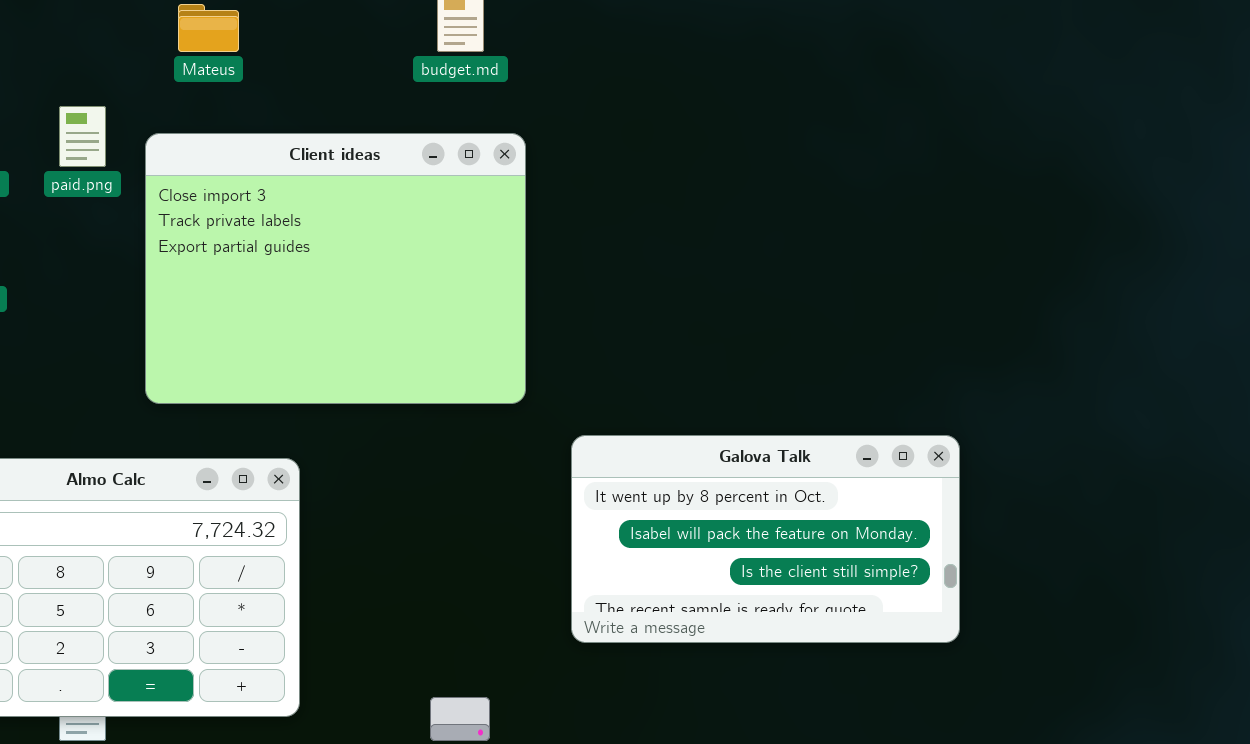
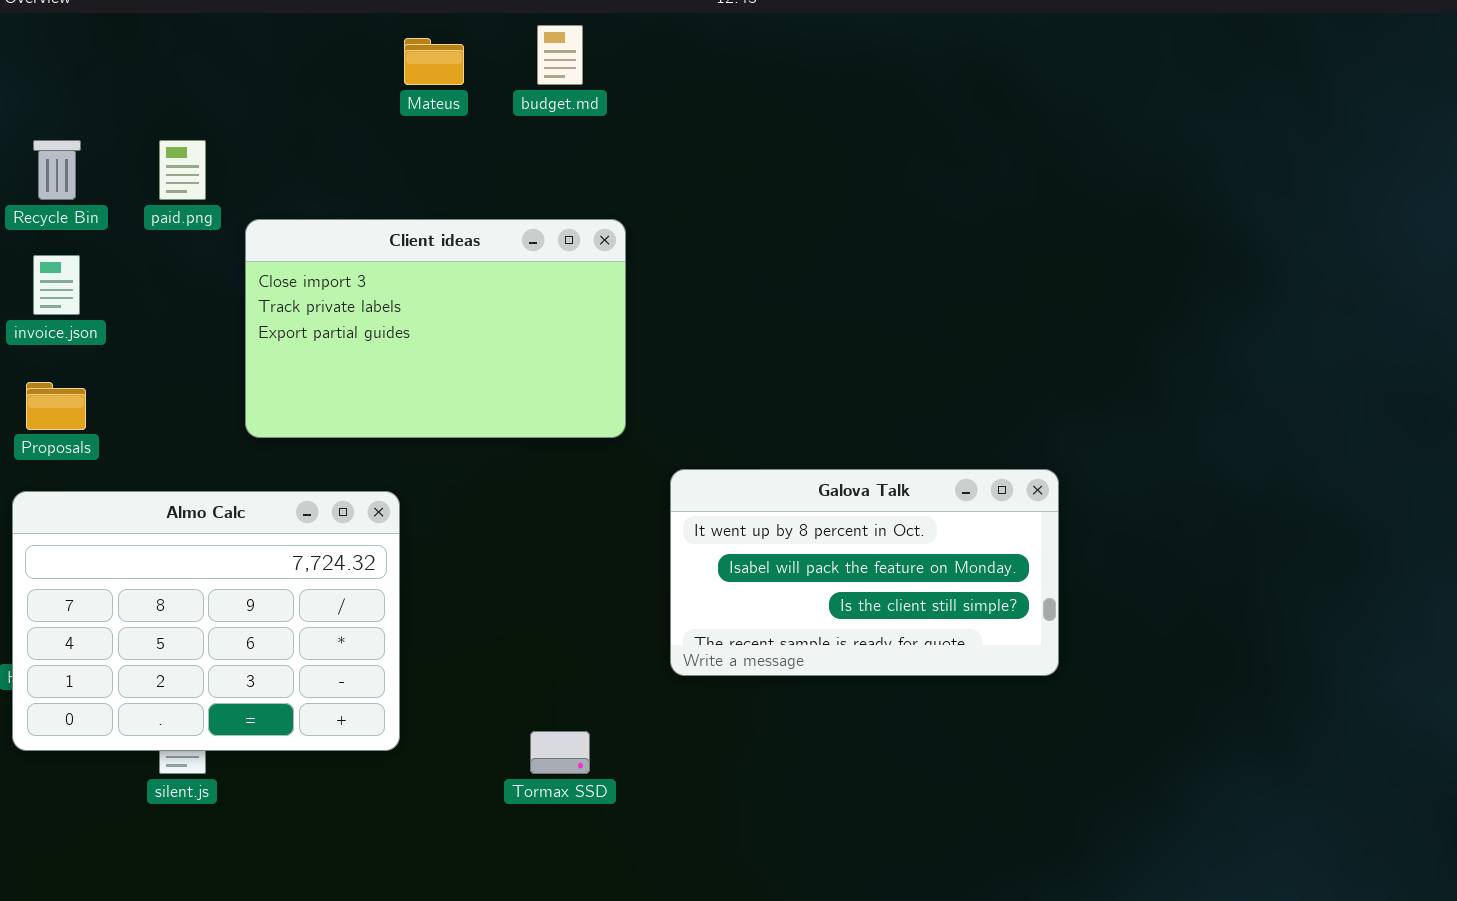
Mateus: [178,4,239,52] -> [404,38,464,85], moved
Client ideas: [145,133,526,404] -> [245,219,626,438], resized

